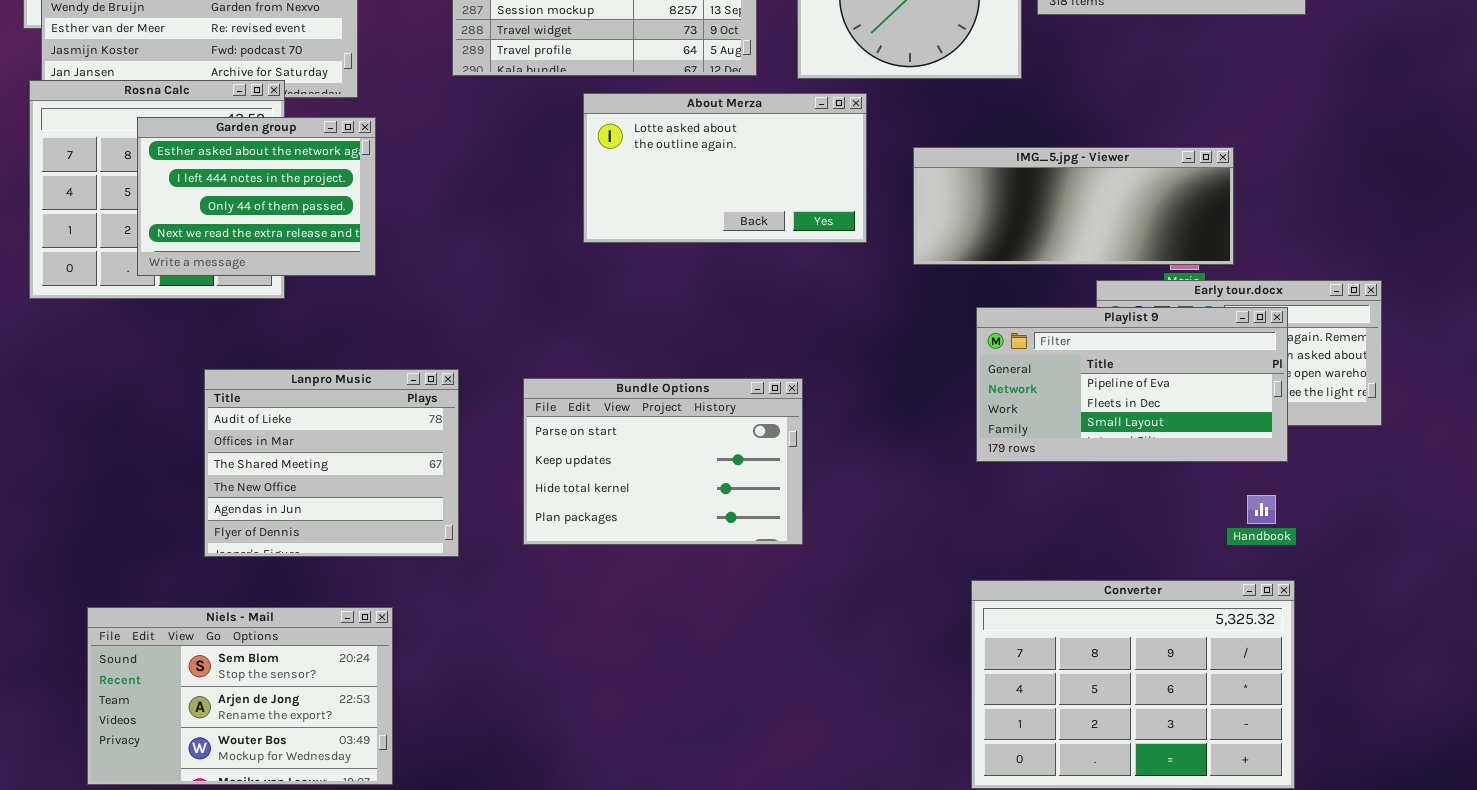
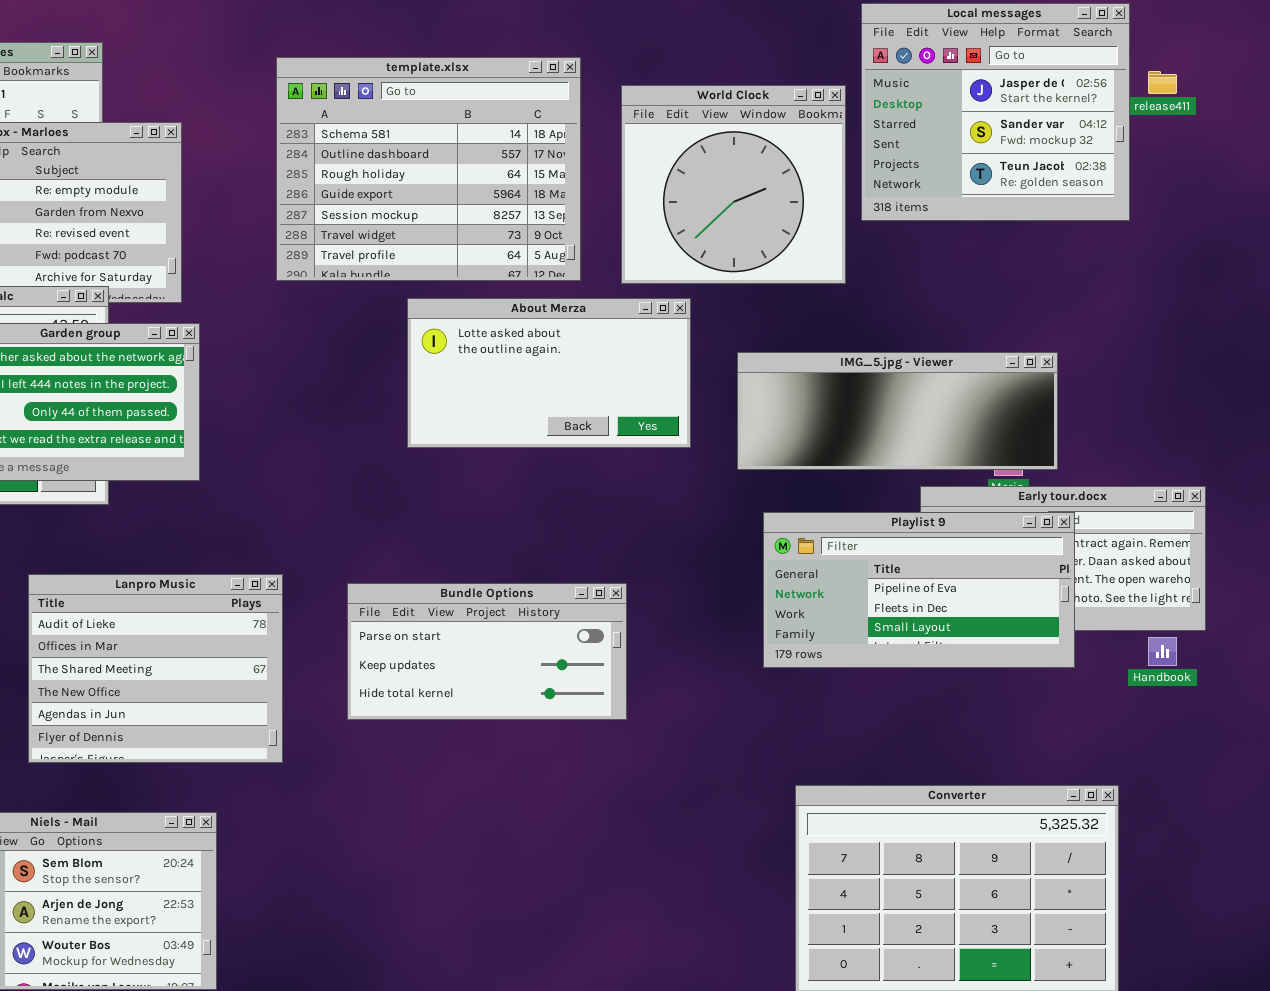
Playlist 9: [976,307,1288,462] -> [763,512,1075,668], moved
Bundle Options: [523,378,803,545] -> [347,583,627,720], resized
Handbook: [1247,495,1276,524] -> [1148,637,1177,666], moved

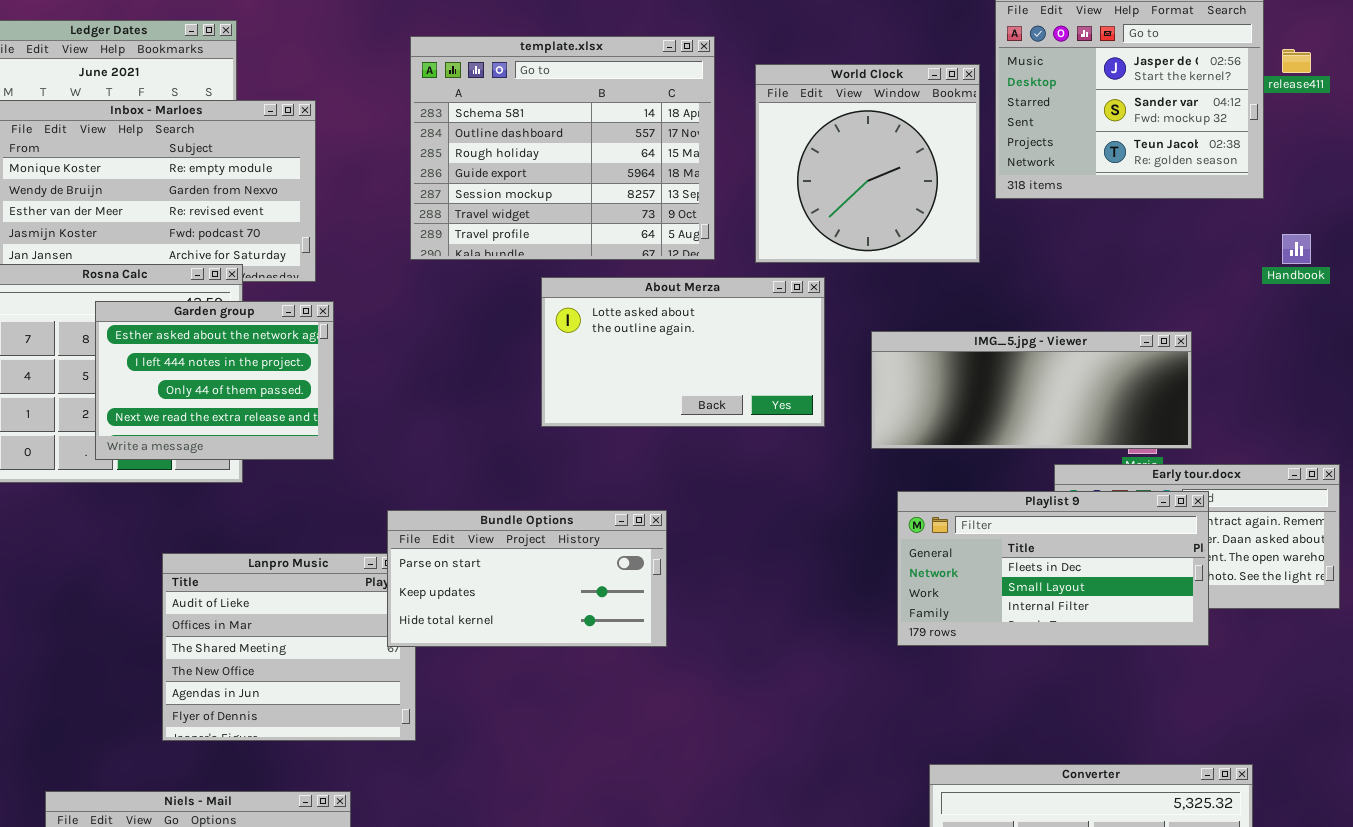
Playlist 9: [763,512,1075,668] -> [897,491,1209,646], scrolled down 1 row
Bundle Options: [347,583,627,720] -> [387,510,667,647], moved
Handbook: [1148,637,1177,666] -> [1282,234,1311,264], moved

